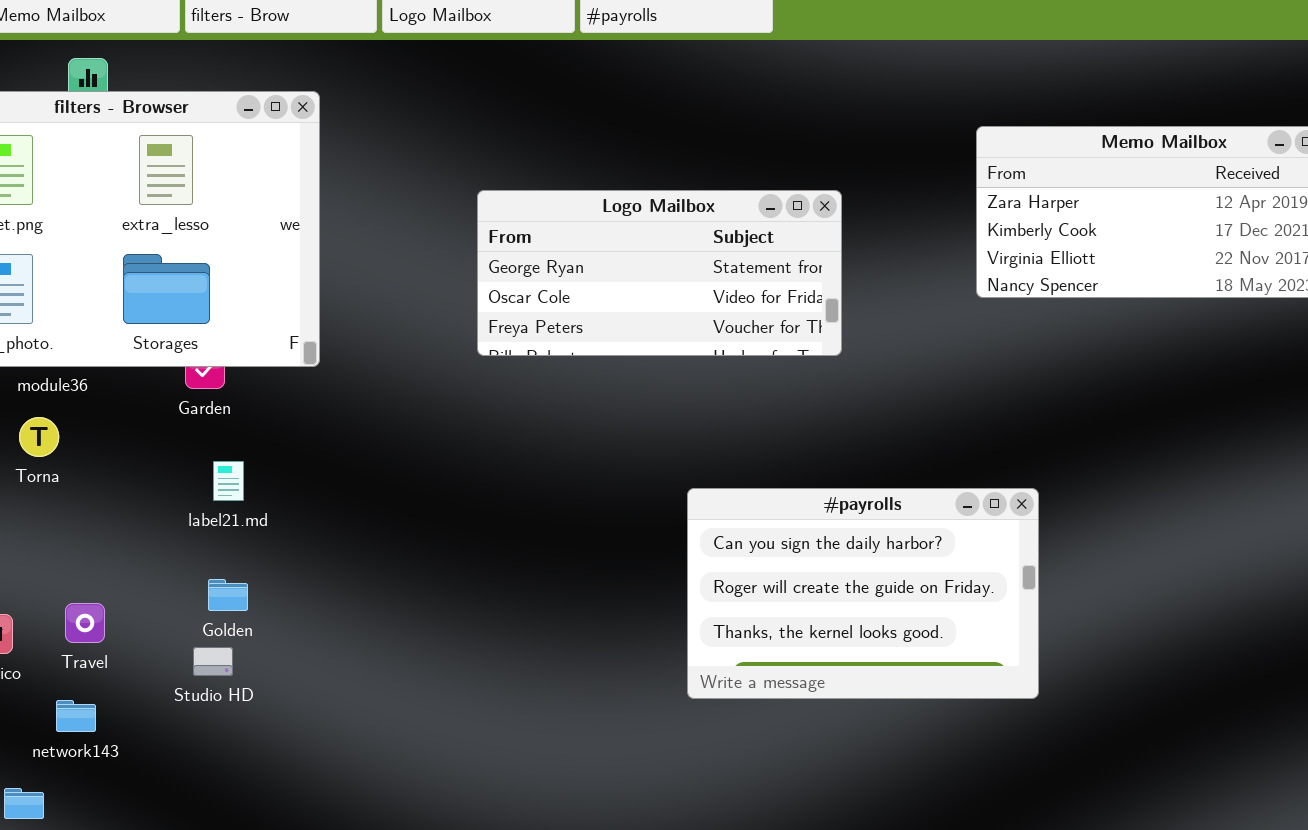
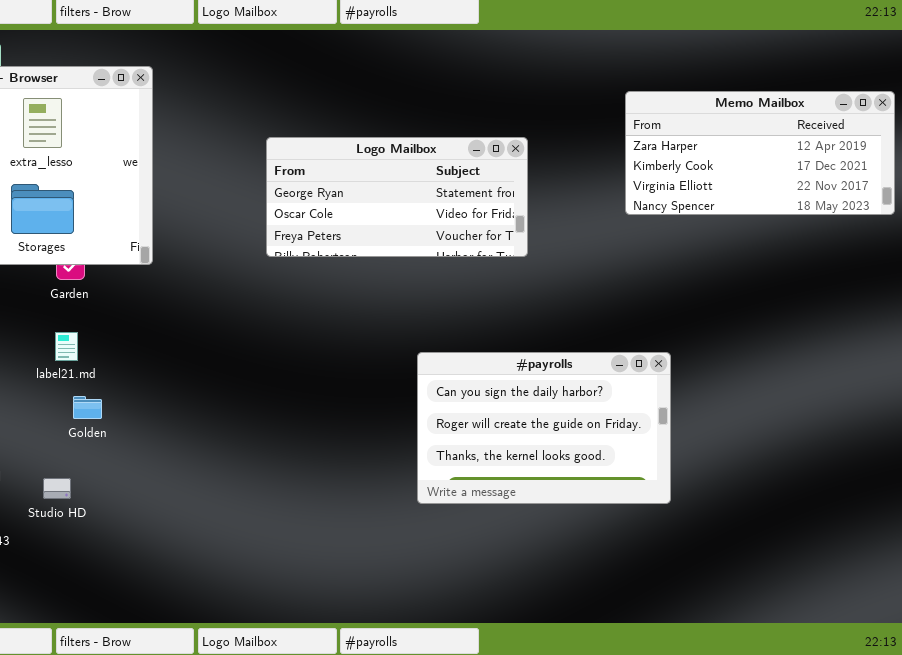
label21.md: [213,461,244,501] -> [55,332,78,361], moved
Golden: [208,579,248,611] -> [73,396,102,419], moved
Studio HD: [193,647,233,676] -> [43,478,71,499], moved

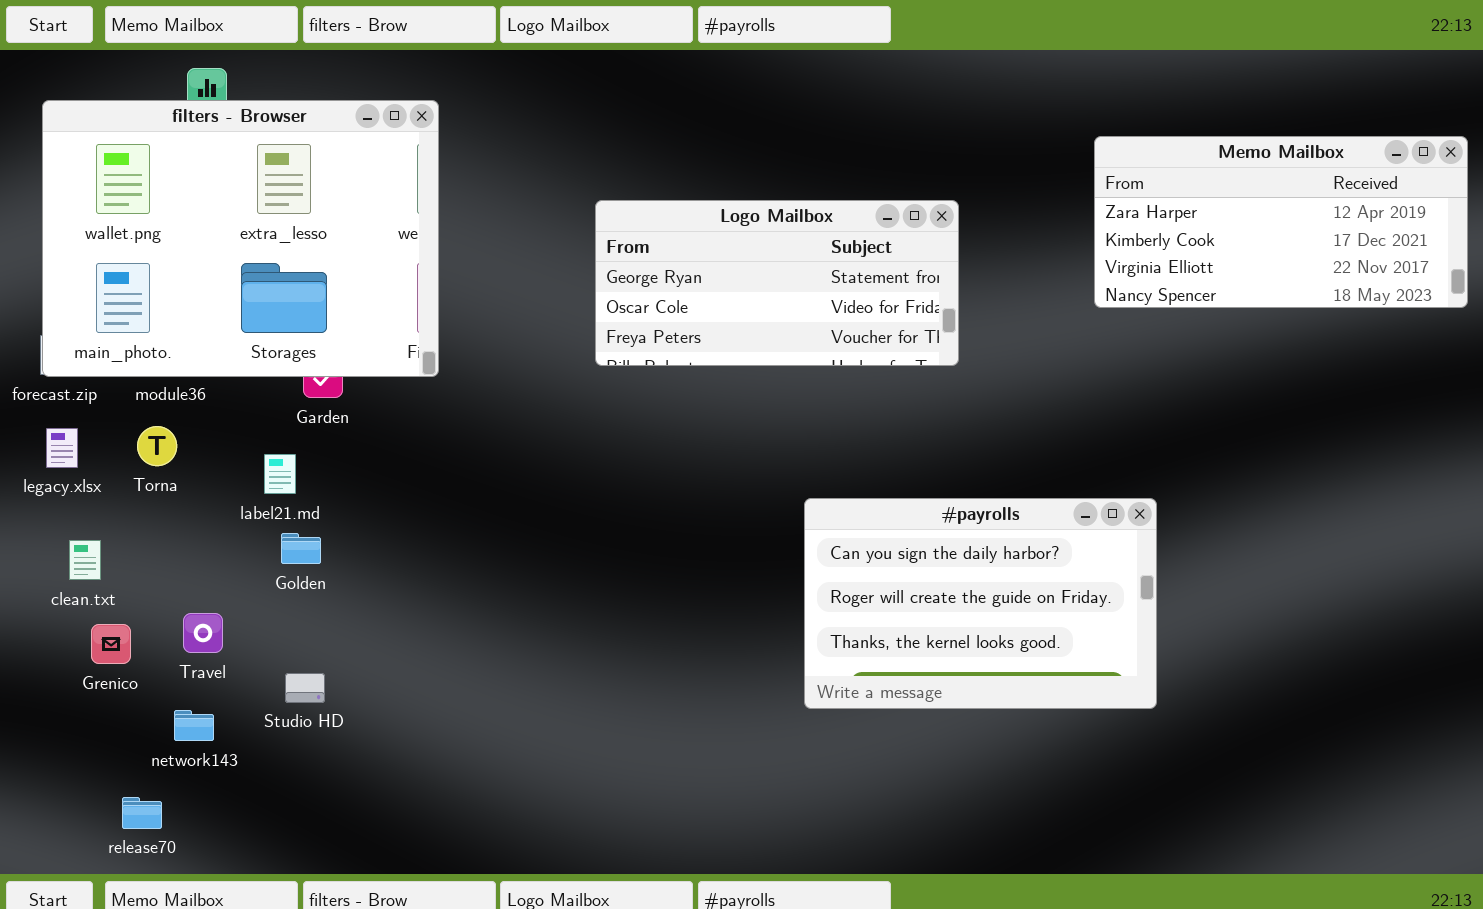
label21.md: [55,332,78,361] -> [264,454,296,494], moved
Golden: [73,396,102,419] -> [281,533,321,564], moved

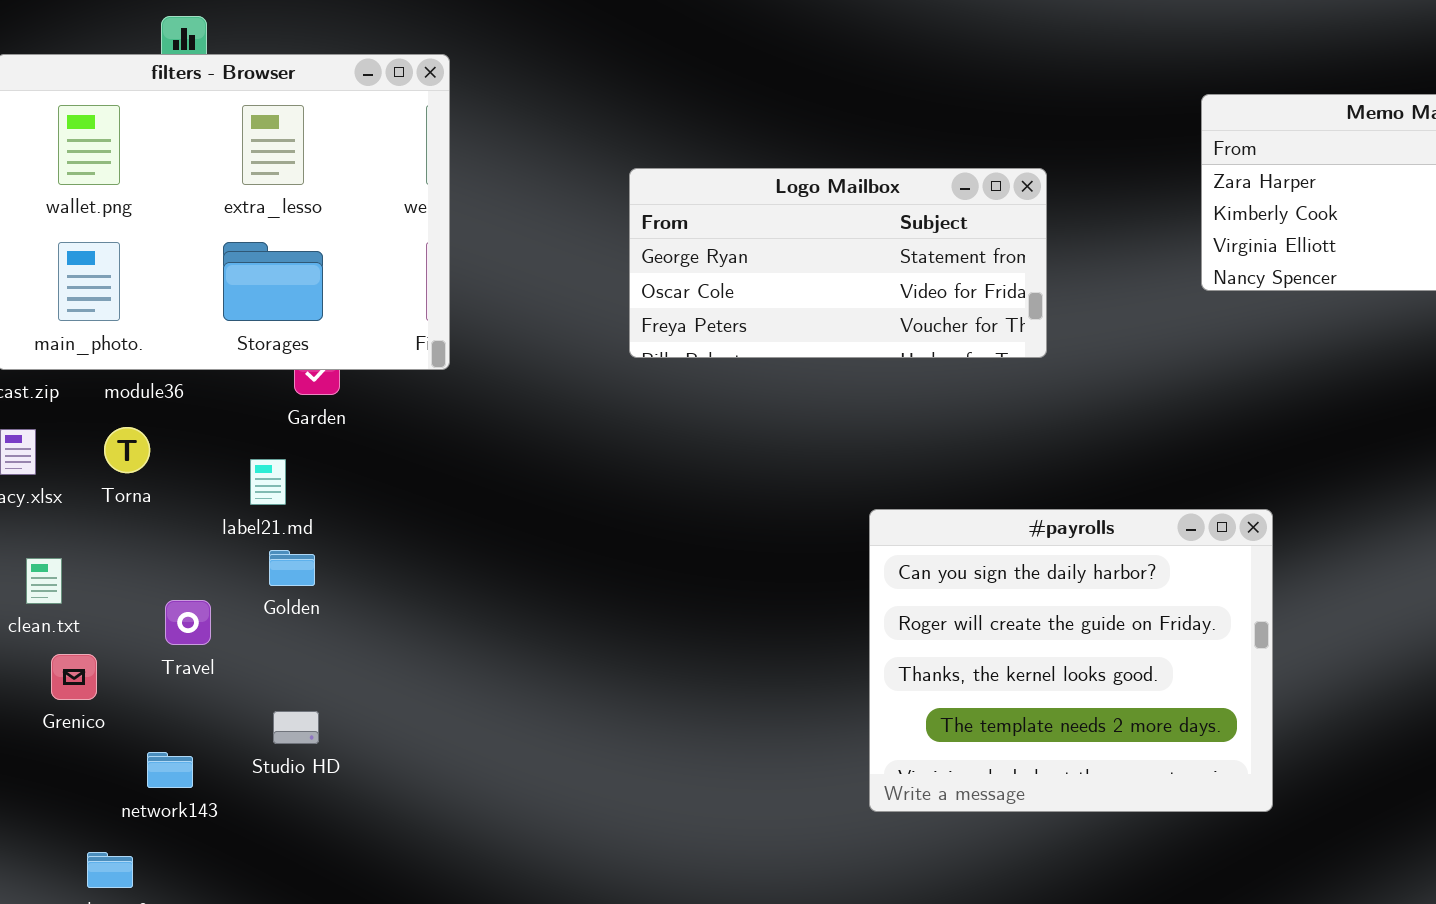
#payrolls: [804,498,1157,709] -> [869,509,1273,812], resized
Travel: [183,613,223,653] -> [165,600,211,645], moved

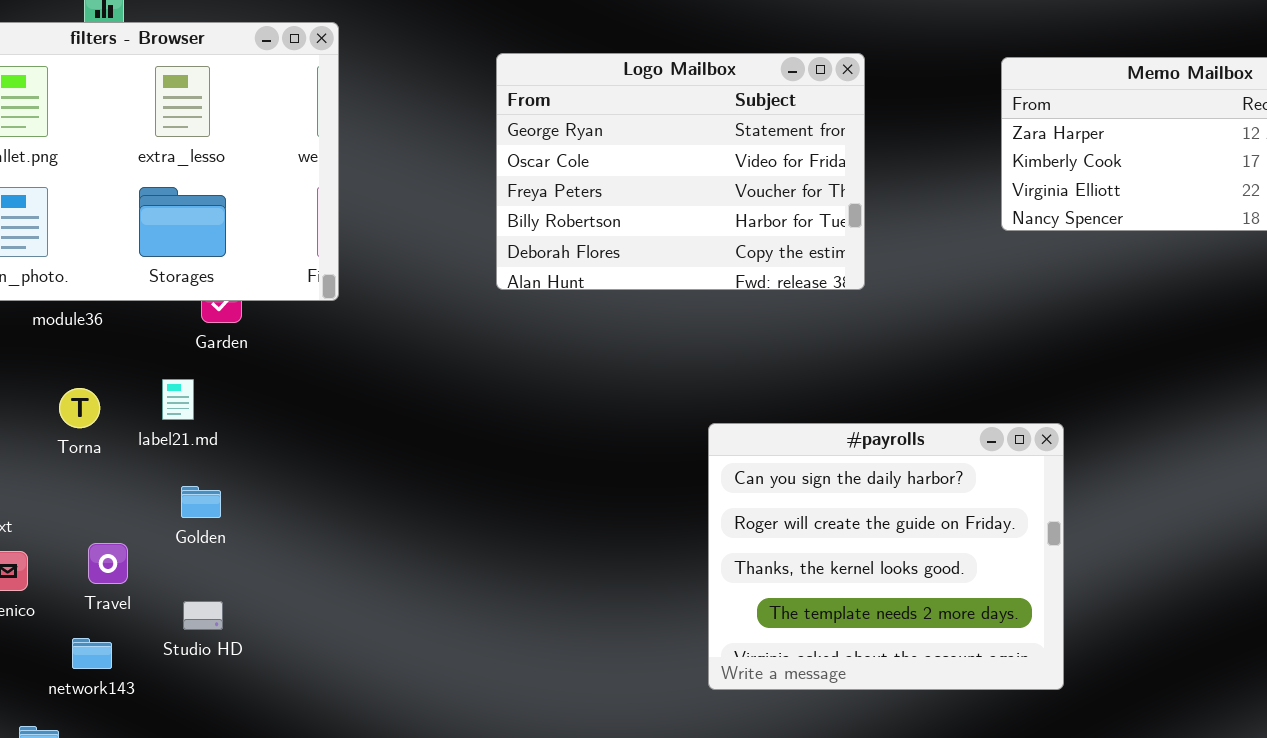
Logo Mailbox: [629,168,1047,358] -> [496,53,865,290], resized
Torna: [104,427,150,473] -> [59,388,100,428], moved
Golden: [269,550,315,586] -> [181,486,221,518], moved
Travel: [165,600,211,645] -> [88,543,128,584], moved

